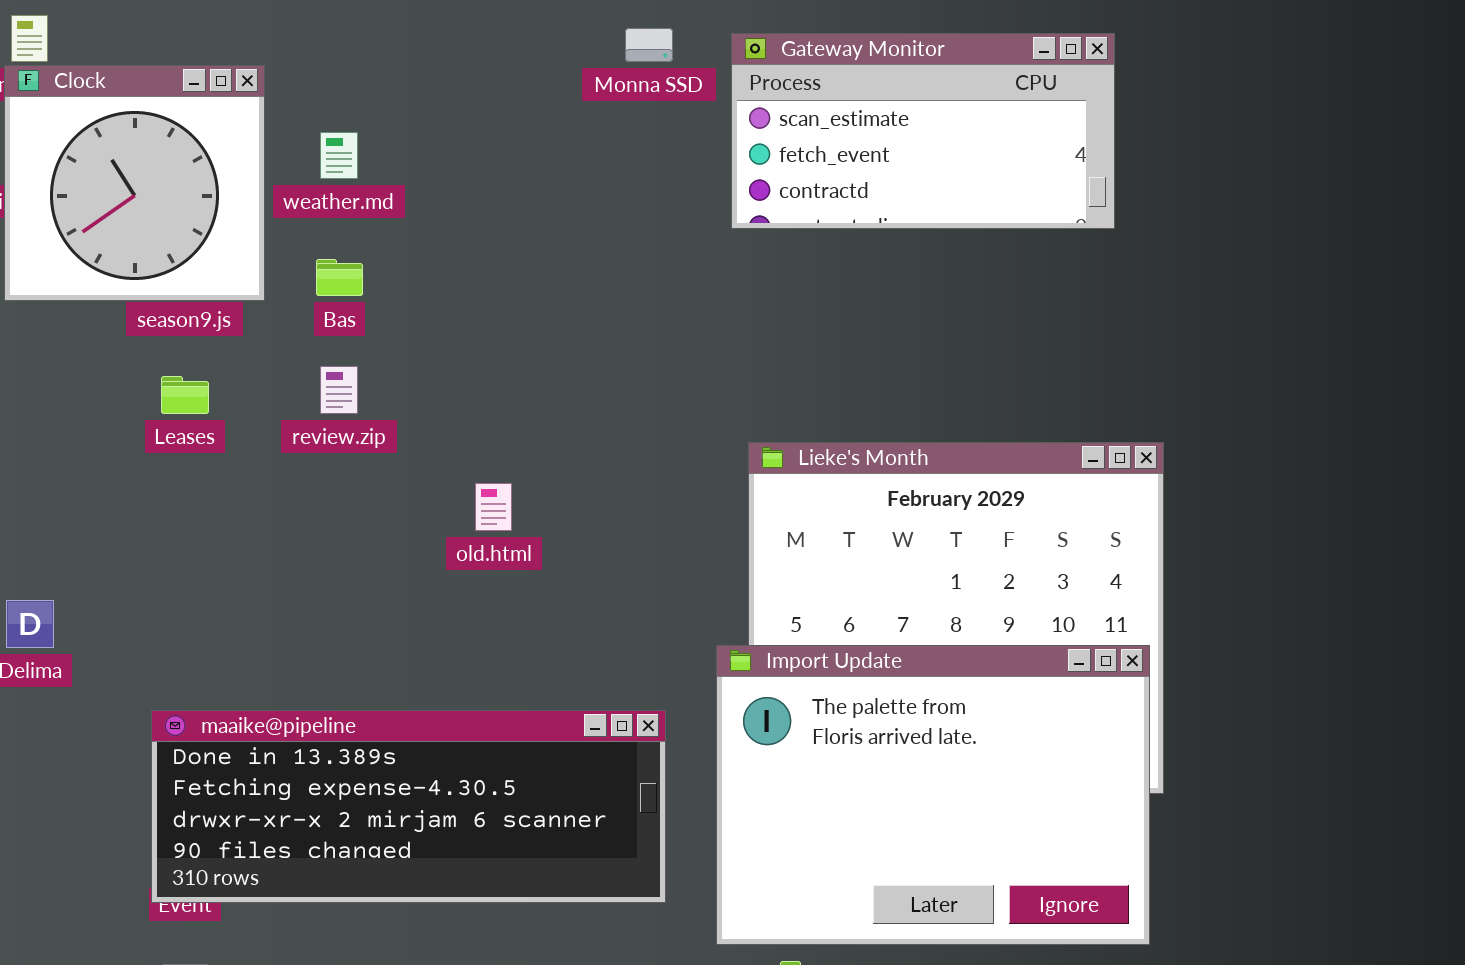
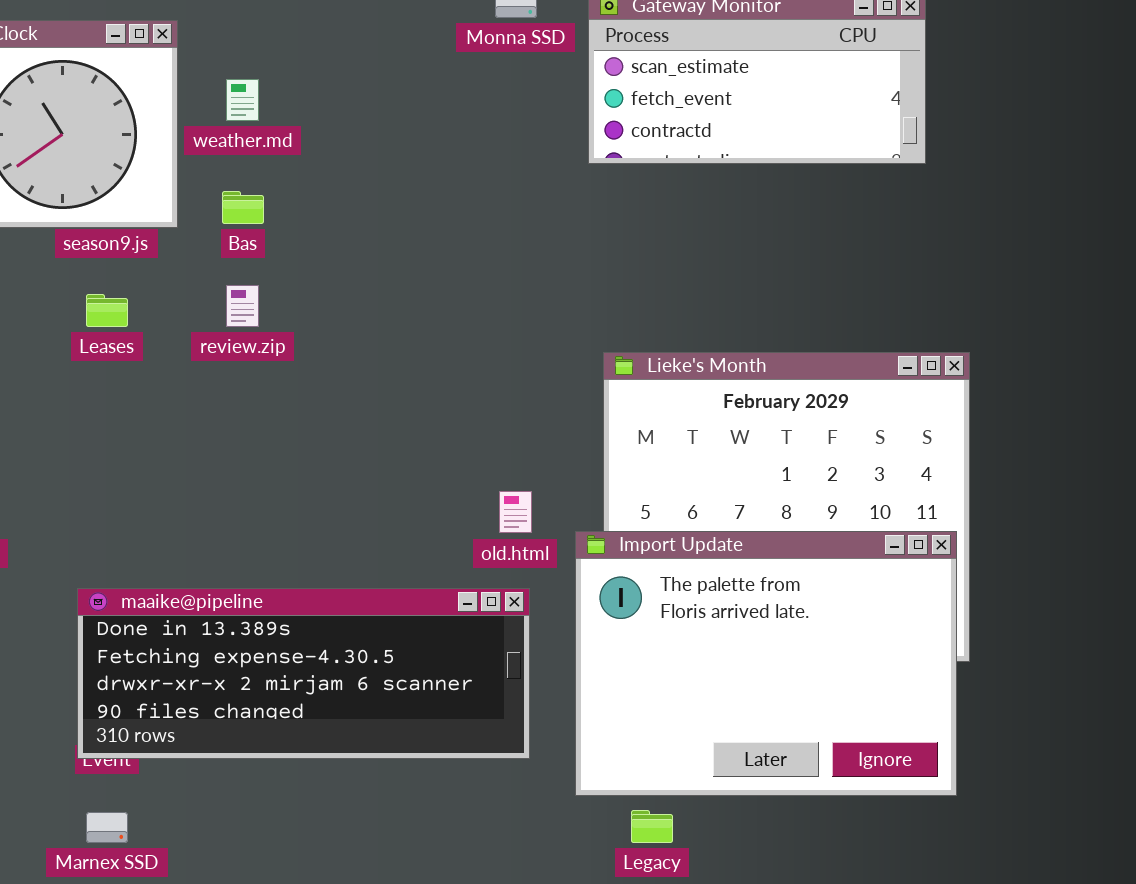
old.html: [475,483,512,531] -> [499,491,532,533], moved

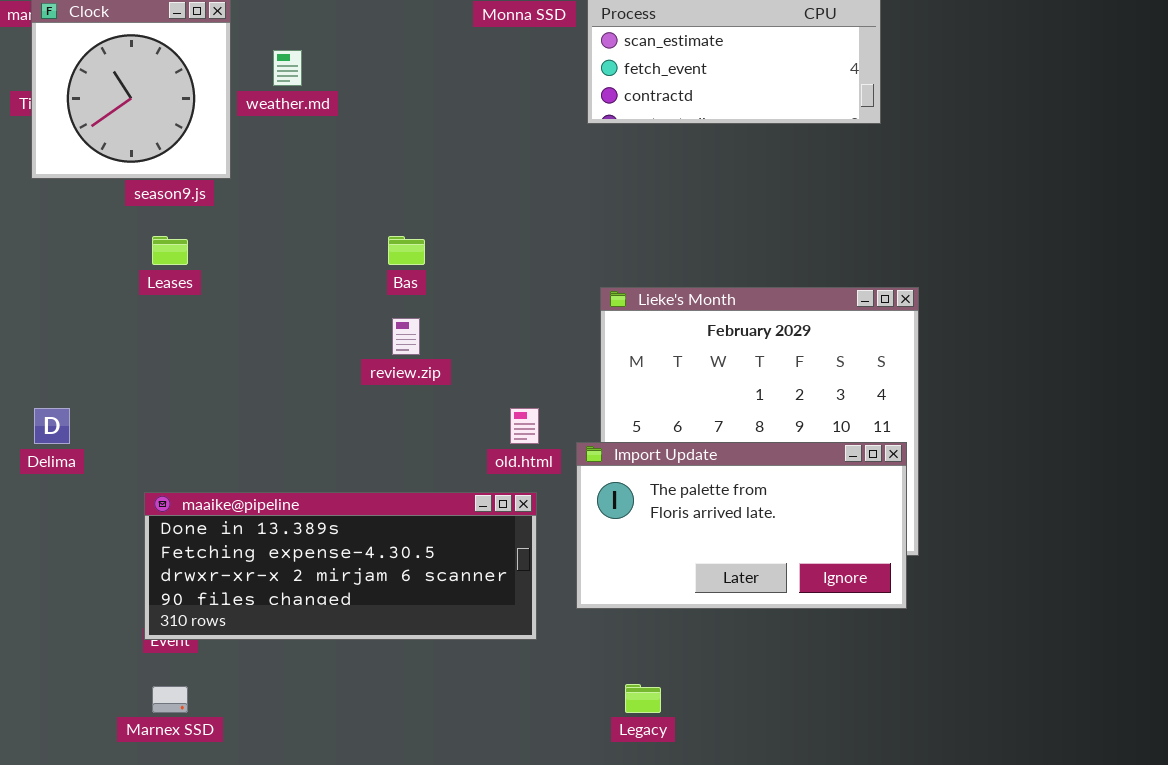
Bas: [222,191,264,224] -> [388,236,425,265], moved
review.zip: [226,285,259,327] -> [392,318,420,355], moved
Import Update: [575,531,957,796] -> [576,442,907,609], resized

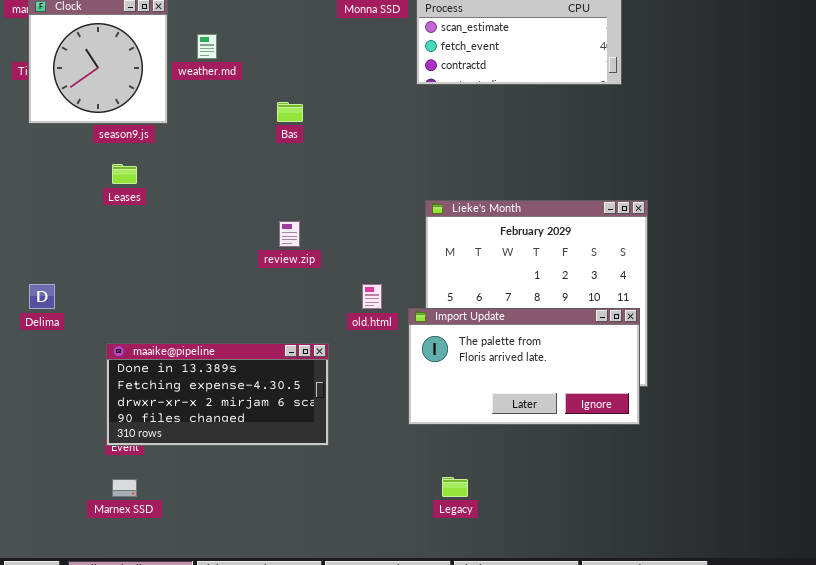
Bas: [388,236,425,265] -> [277,102,303,122], moved
maaike@pipeline: [144,492,537,640] -> [106,343,329,446], resized

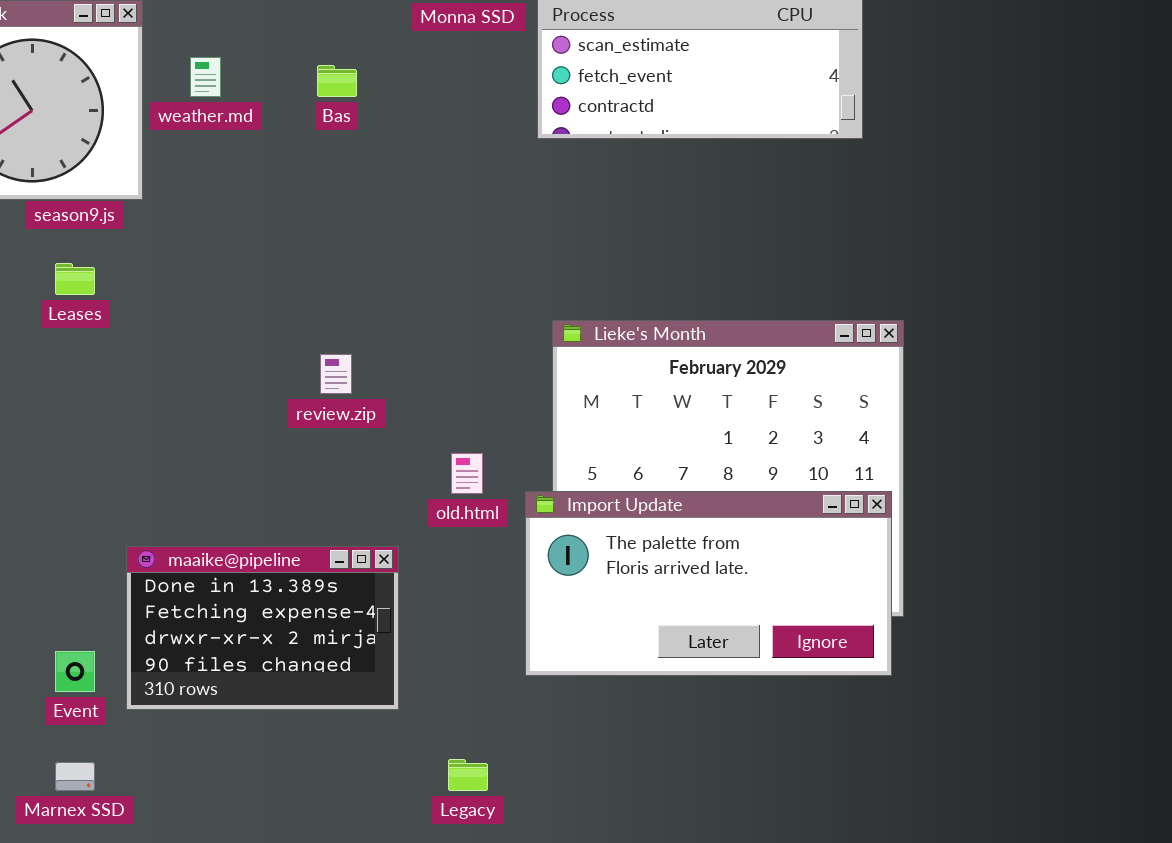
Bas: [277,102,303,122] -> [317,65,357,97], moved
maaike@pipeline: [106,343,329,446] -> [126,546,399,710], resized
Legacy: [442,477,468,497] -> [448,759,488,791], moved

